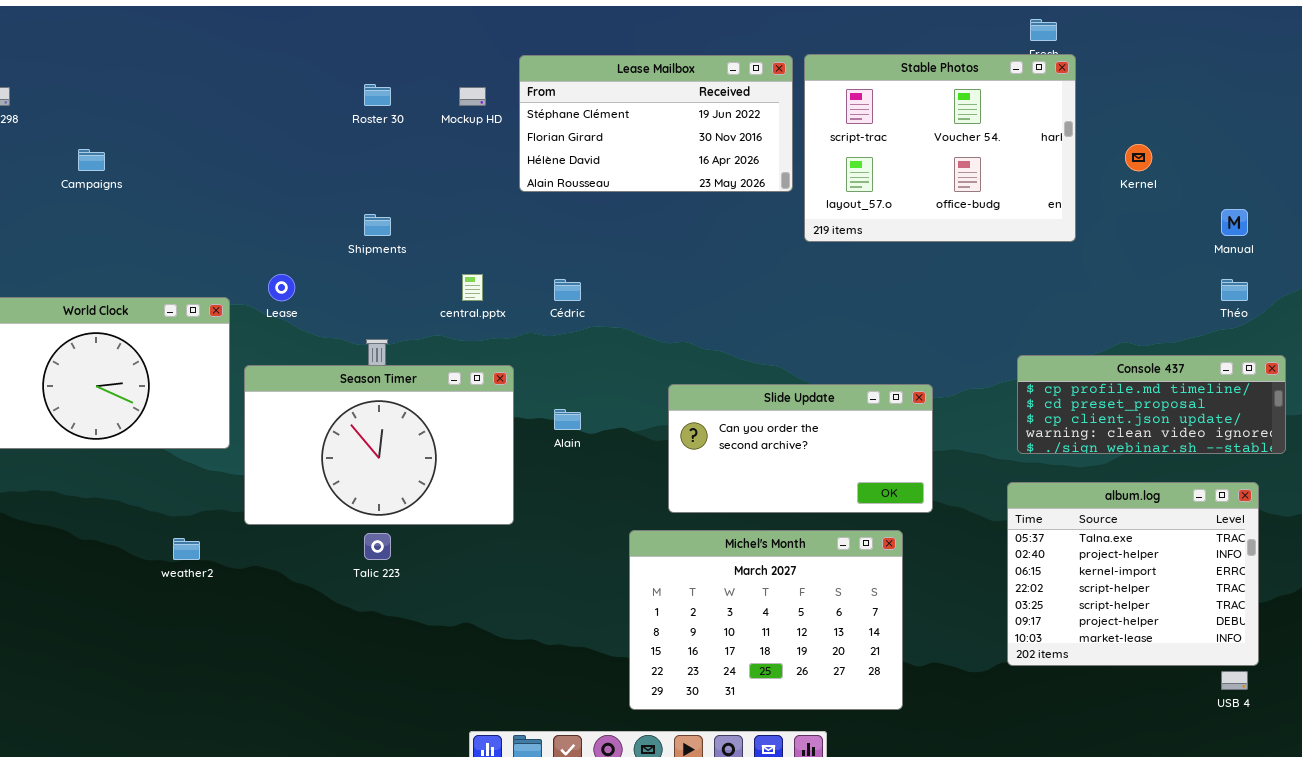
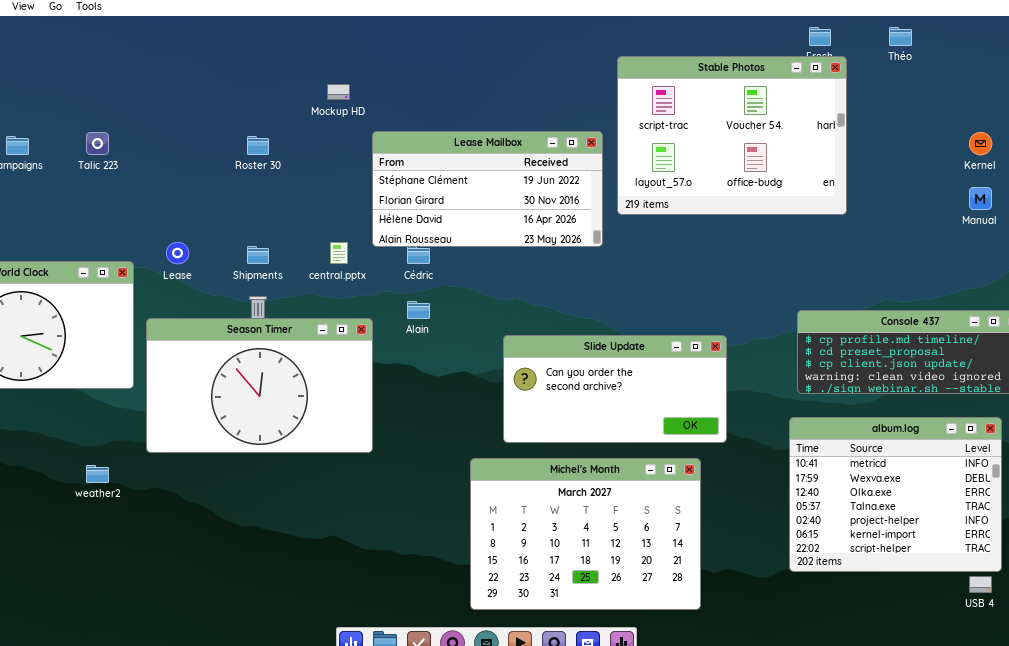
Lease Mailbox: [519,55,793,192] -> [372,131,603,247], moved
Roster 30: [364,84,391,106] -> [247,136,269,155], moved
Kernel: [1125,144,1152,171] -> [969,132,992,155], moved
Shipments: [364,214,391,236] -> [247,246,269,264], moved
Théo: [1221,279,1248,301] -> [889,27,912,46], moved
Alain: [554,409,581,430] -> [407,301,430,319], moved
album.log: [1007,482,1259,666] -> [789,417,1002,572], scrolled up 3 rows
Talic 223: [364,533,391,560] -> [86,132,109,155], moved

